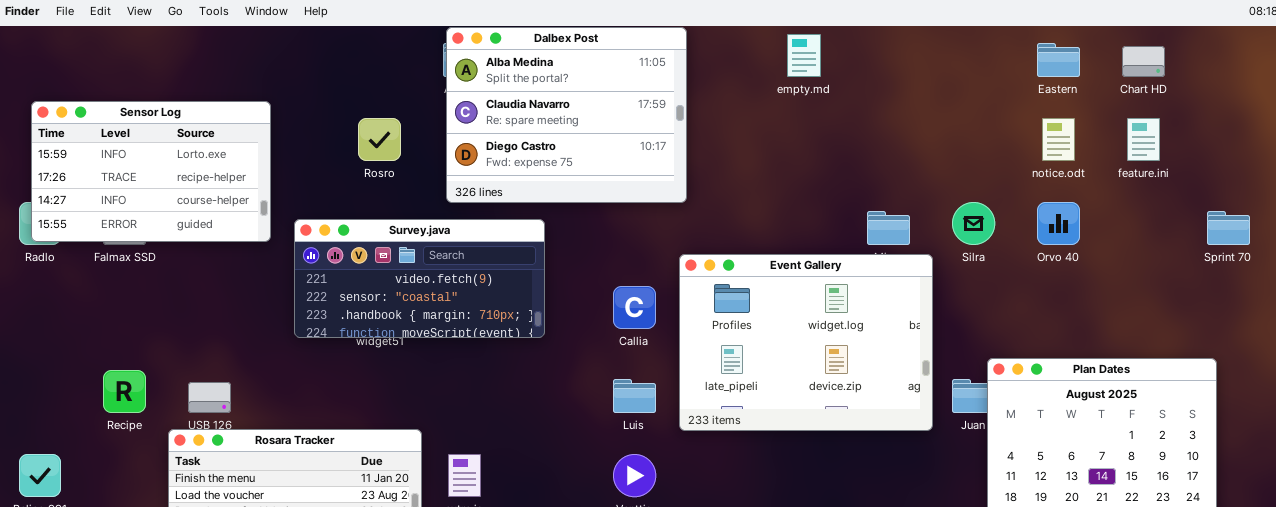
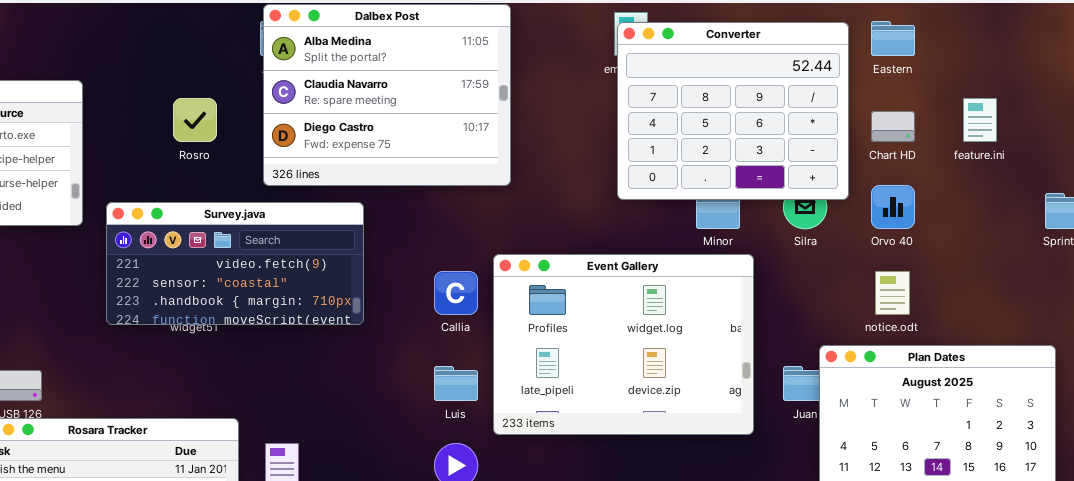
Converter: none -> [617,22,849,200], opened
Chart HD: [1122,46,1165,77] -> [871,111,915,142], moved
notice.odt: [1042,118,1075,161] -> [875,271,910,315], moved
Event Gallery: [679,254,933,431] -> [493,254,754,435], moved

